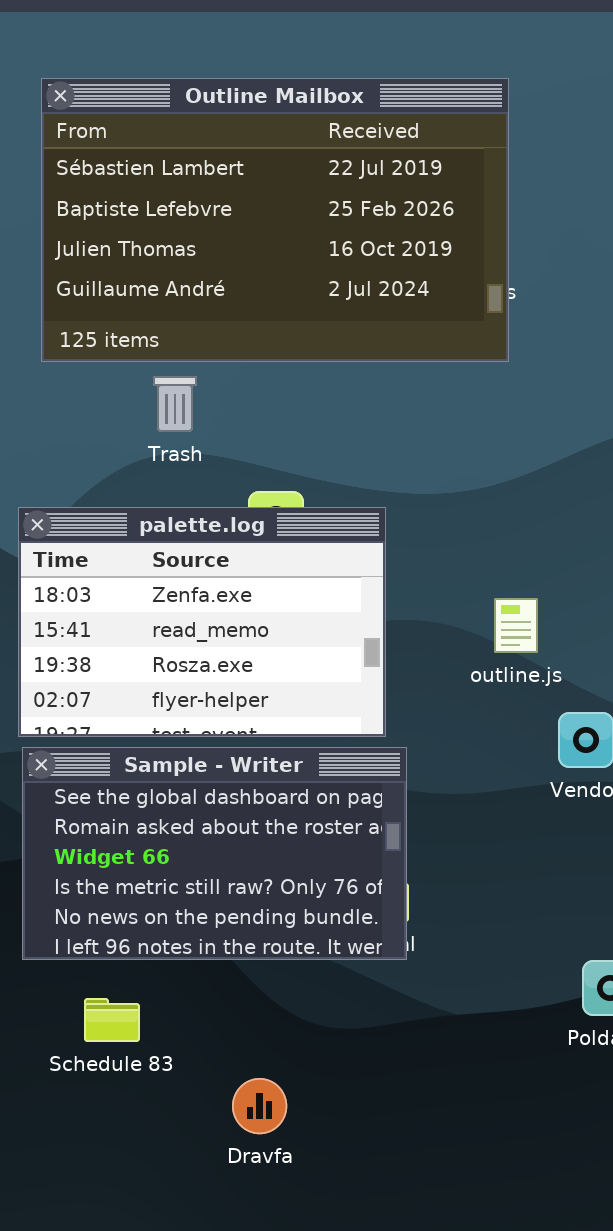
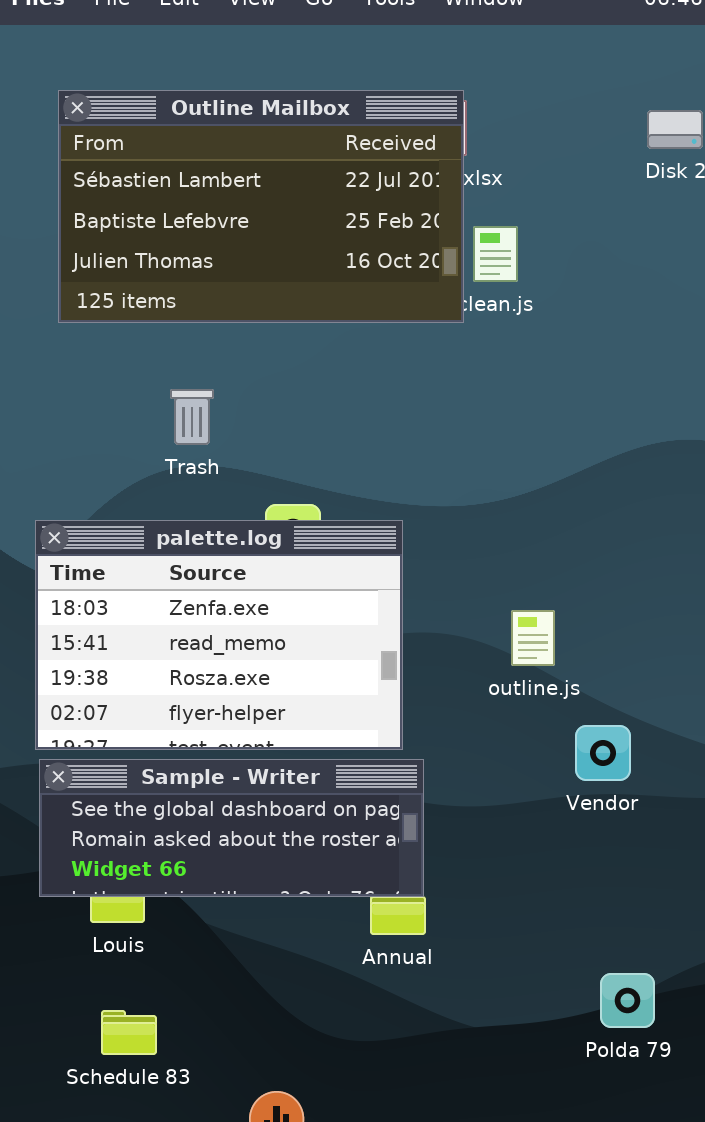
Outline Mailbox: [41,78,509,362] -> [58,90,464,323], resized
Sample - Writer: [22,747,407,960] -> [39,759,424,897], resized

